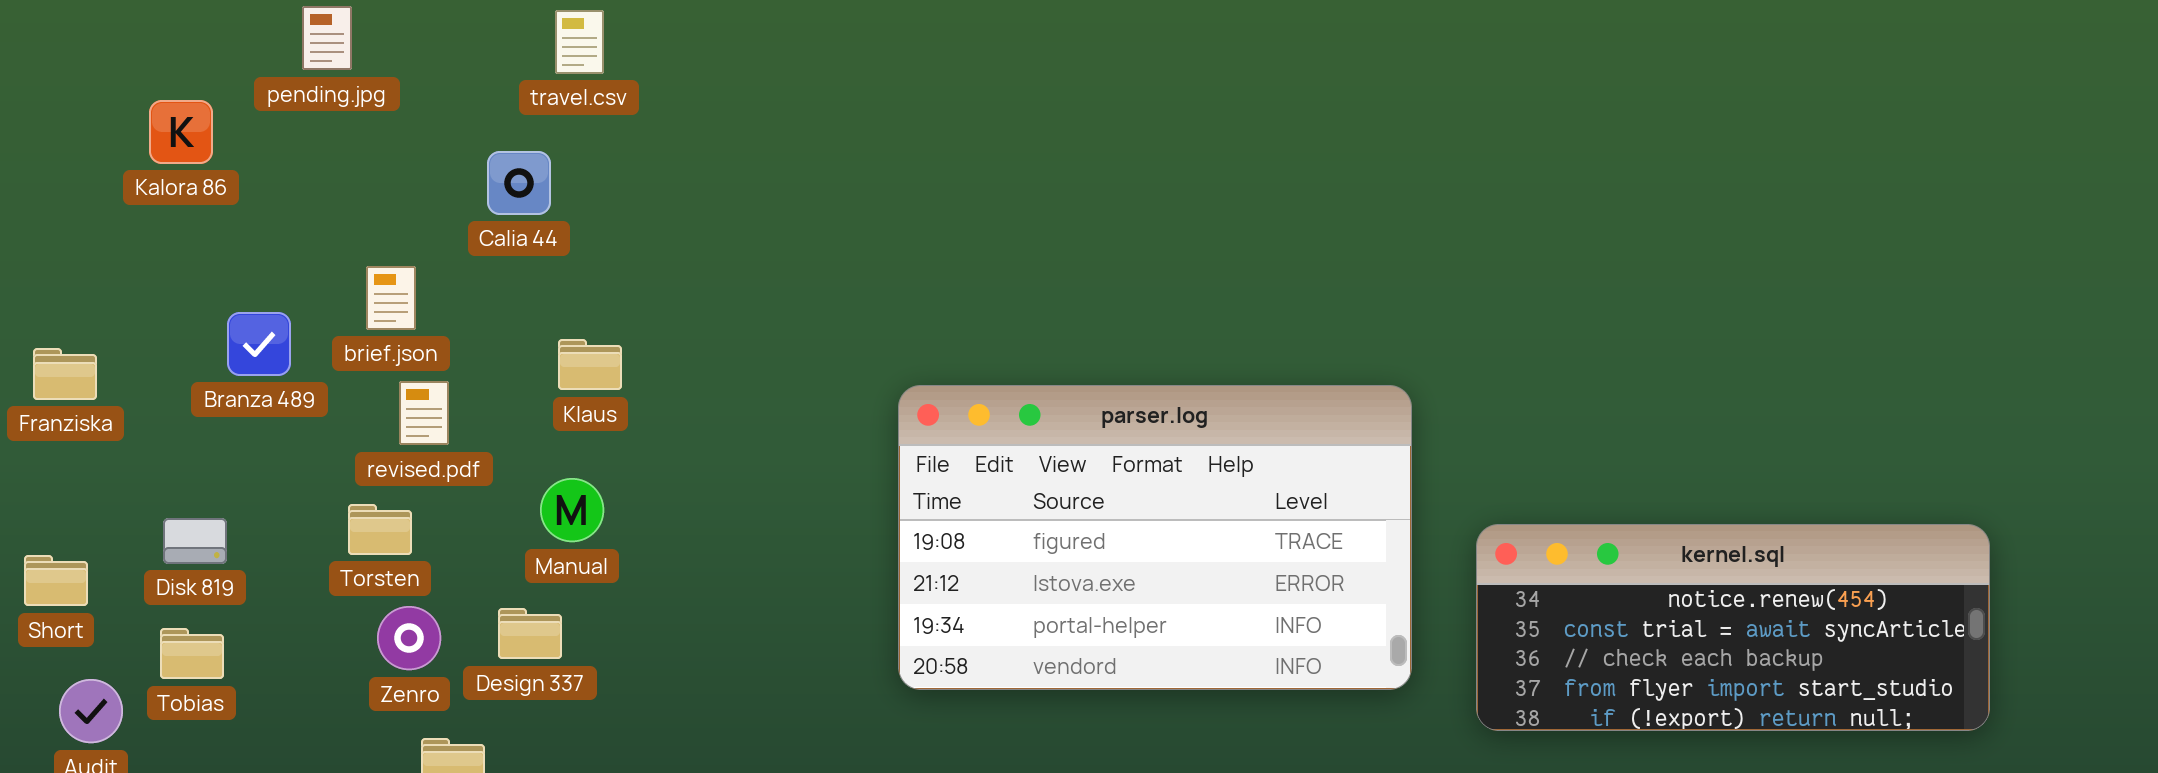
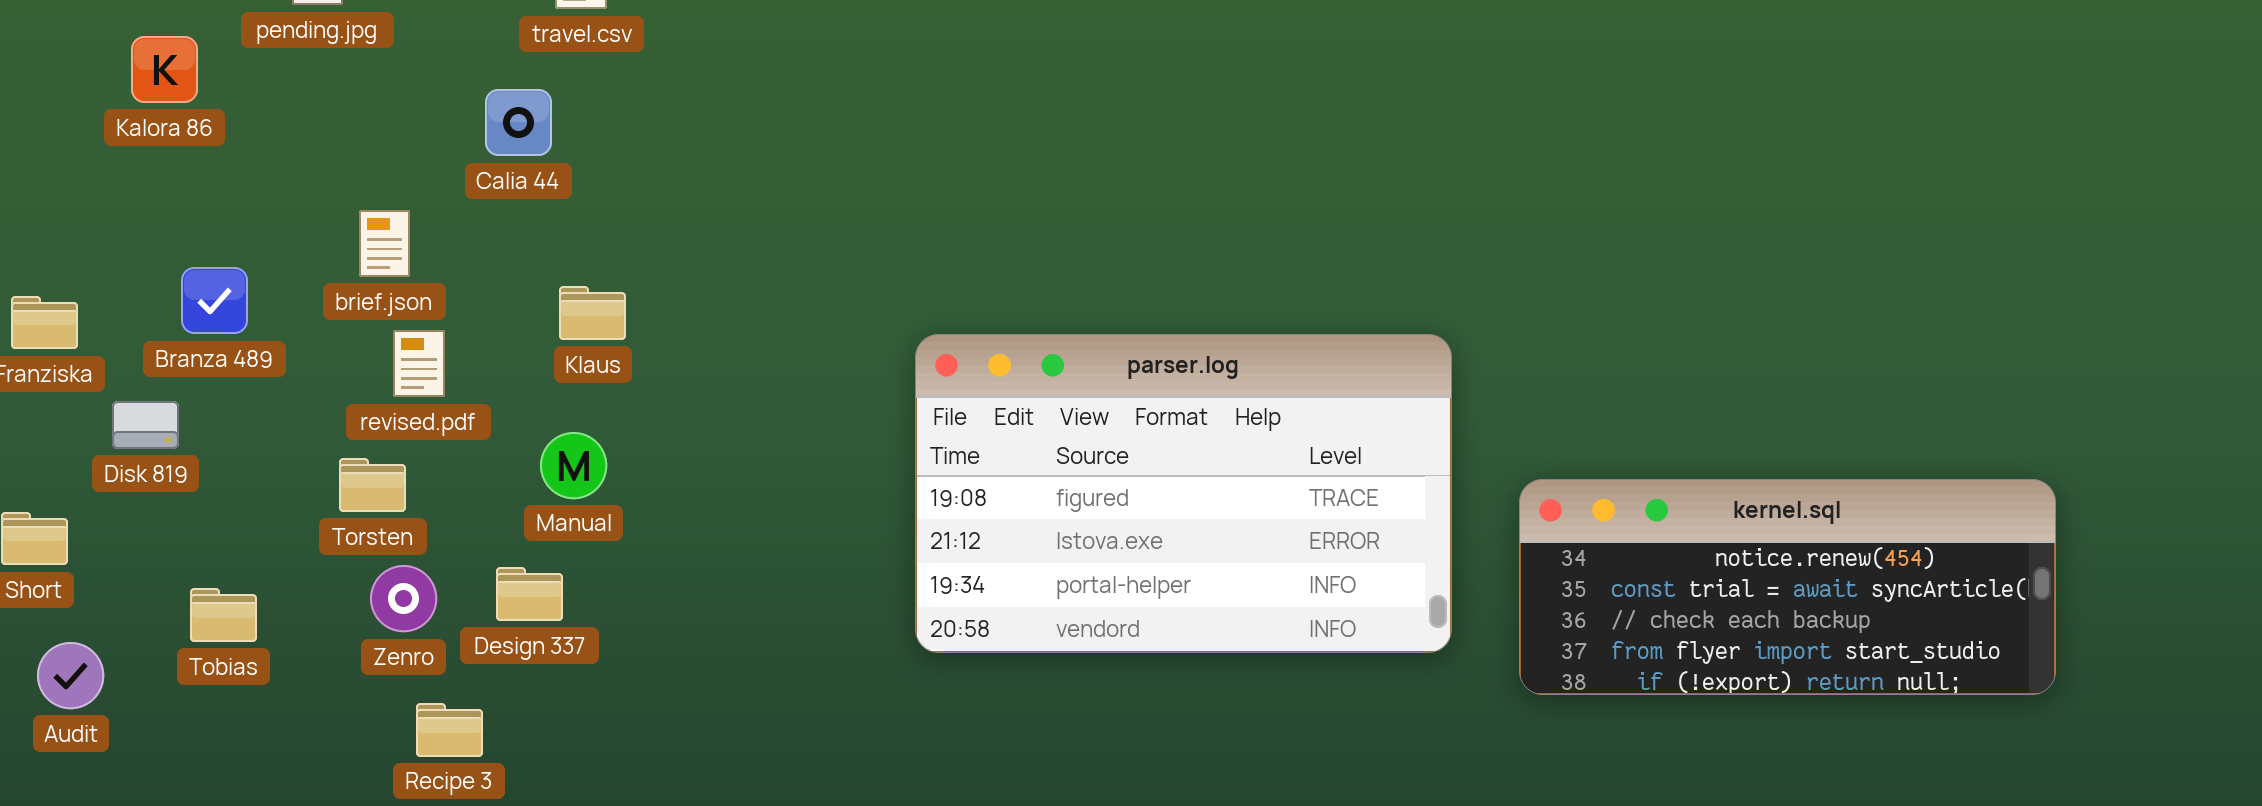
Branza 489: [227,312,291,376] -> [181,267,248,334], moved
Disk 819: [163,518,227,564] -> [112,401,179,449], moved
Tobias: [160,628,224,679] -> [190,588,257,642], moved

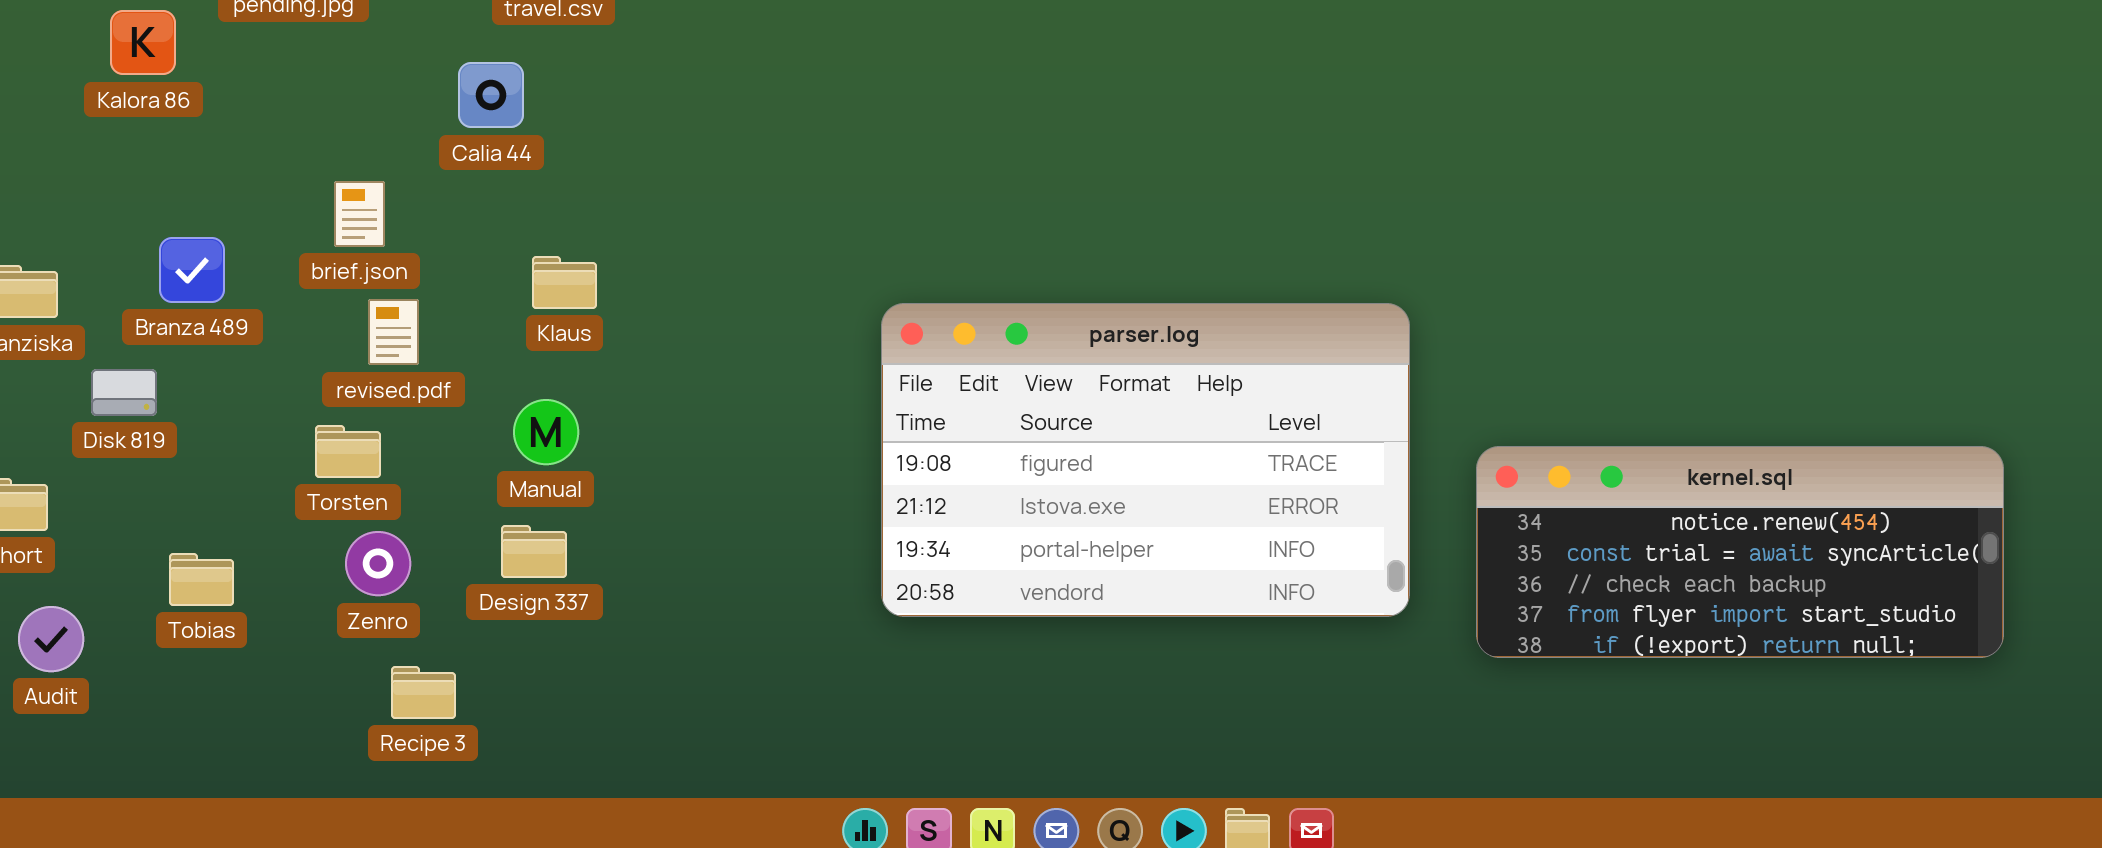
Design 337: [496,567,563,621] -> [501,525,567,578], moved

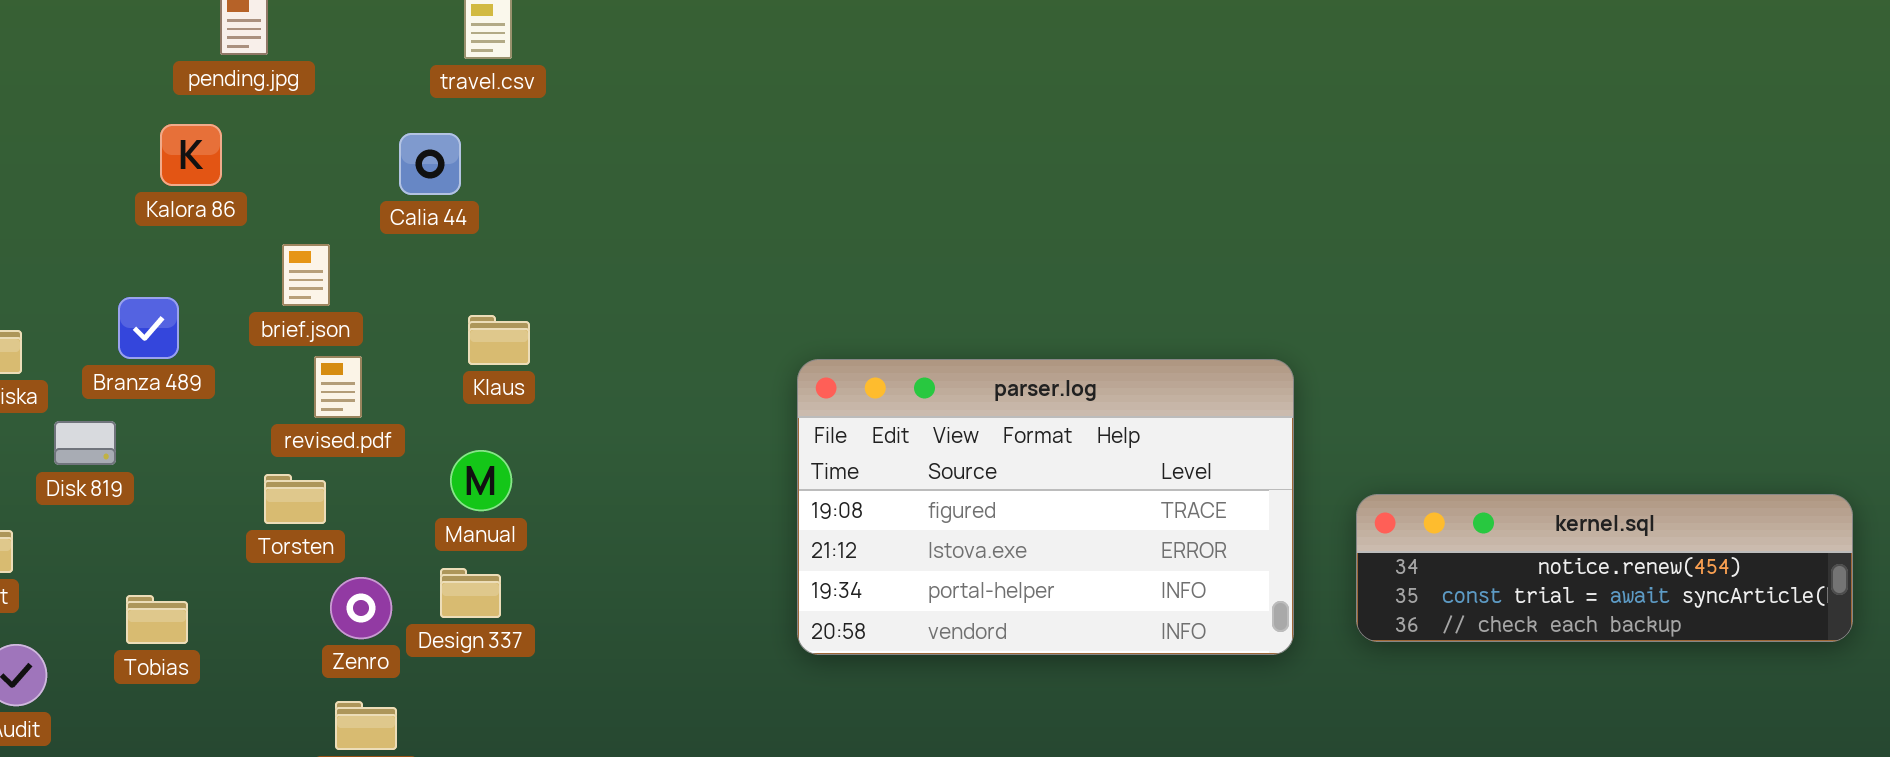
Kalora 86: [110,10,176,75] -> [160,124,222,186], moved
kernel.sql: [1476,446,2004,658] -> [1356,494,1853,642], resized
Zenro: [345,531,411,596] -> [330,577,392,639], moved

